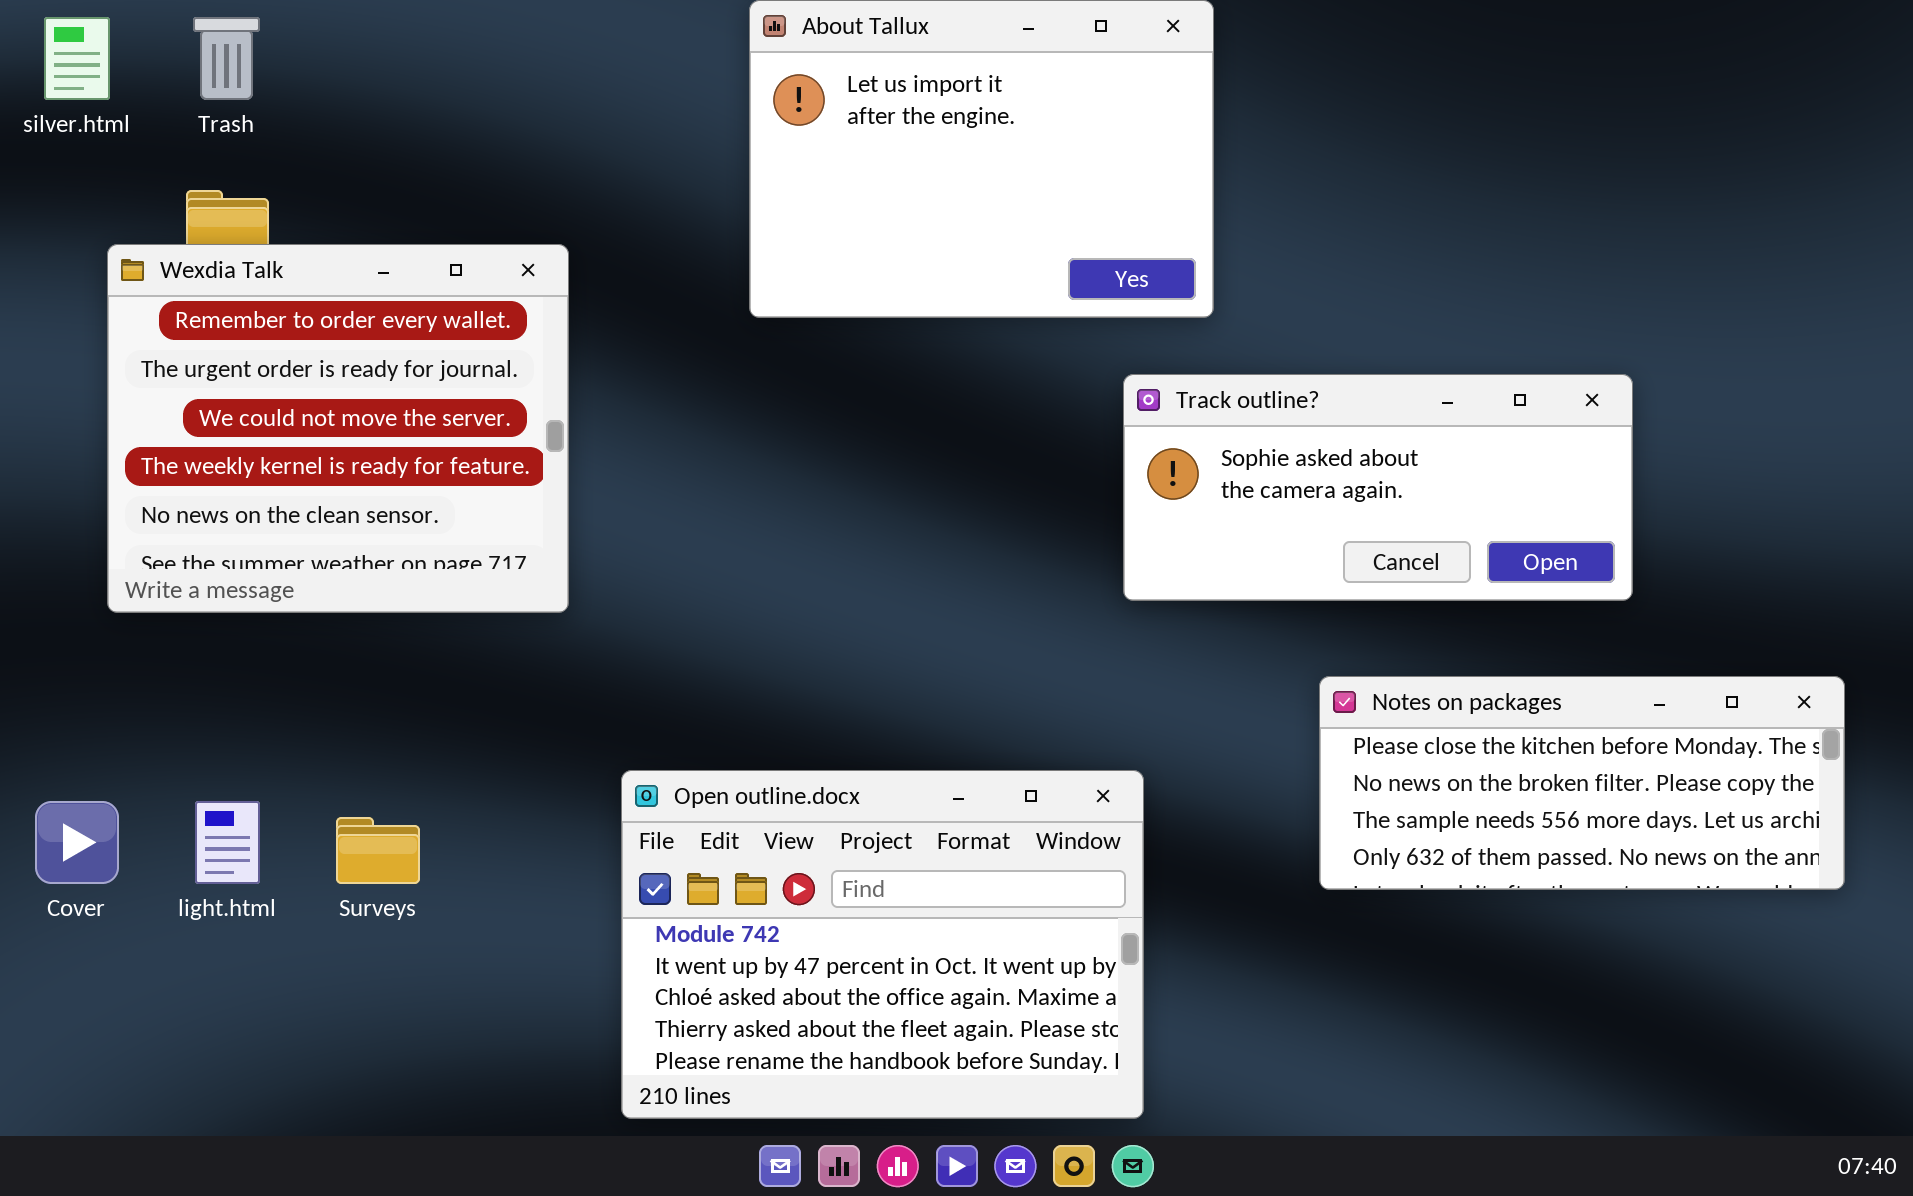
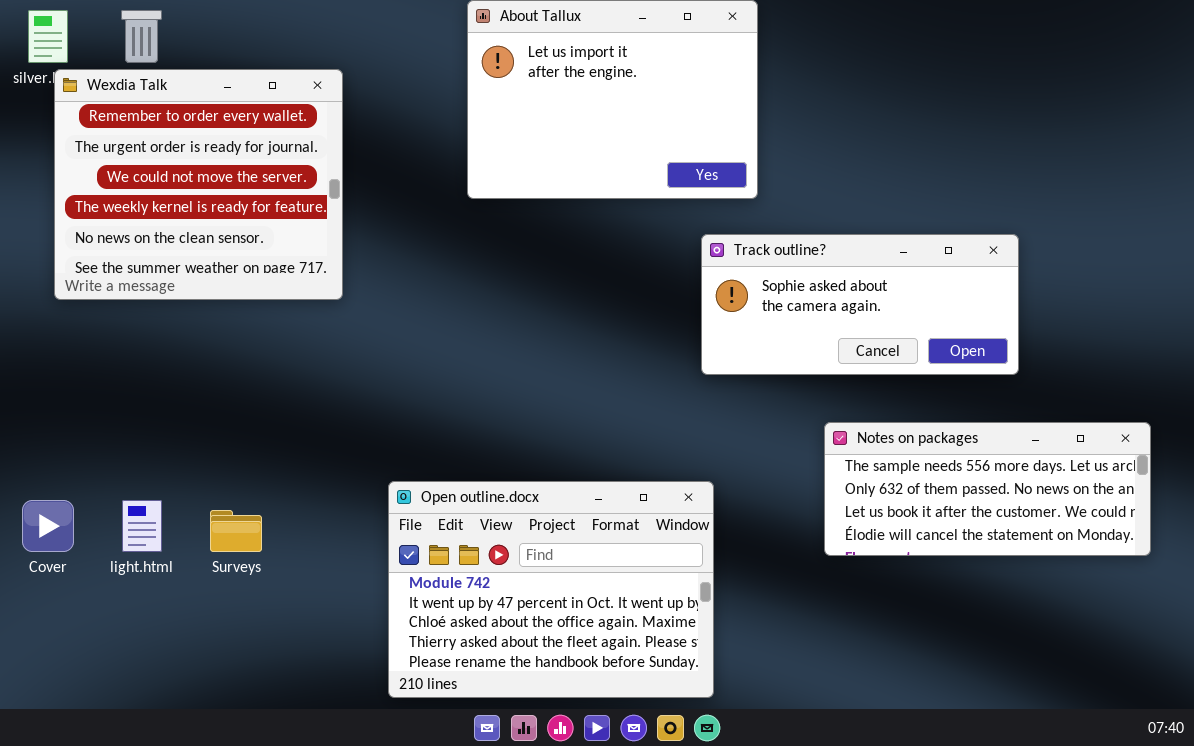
Wexdia Talk: [107,244,569,613] -> [54,69,343,300], moved
Notes on packages: [1319,676,1845,890] -> [824,422,1151,556], scrolled down 2 rows

